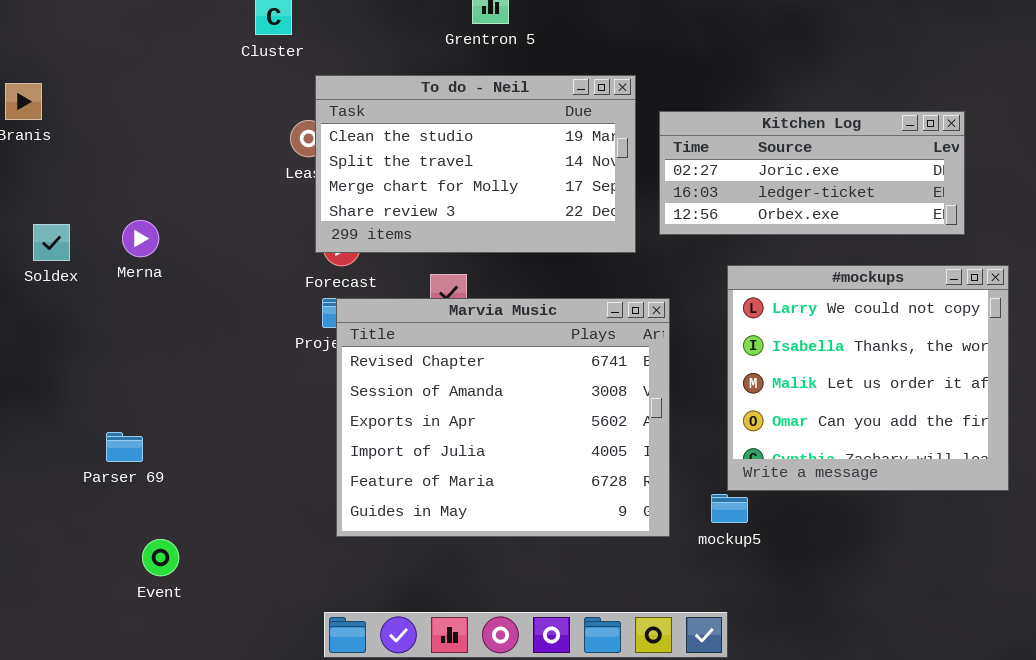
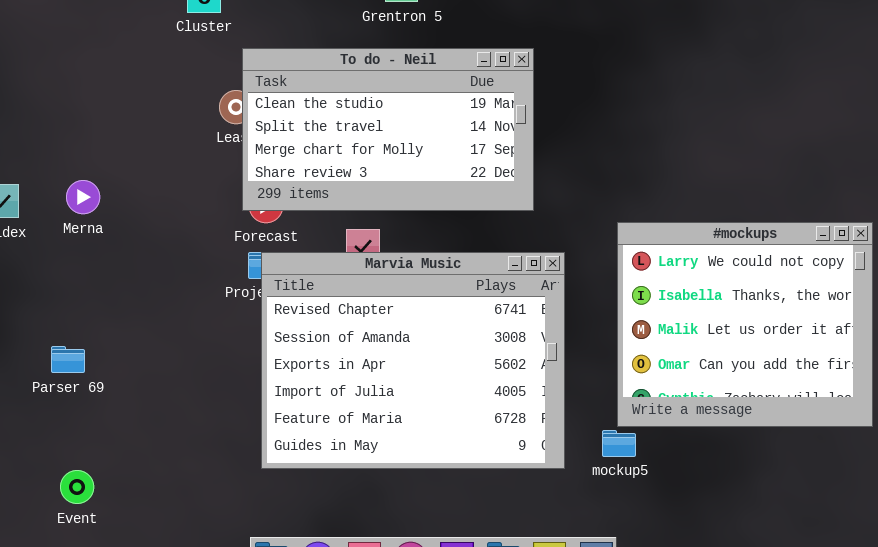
Kitchen Log: [659,111,965,235] -> none, closed
Parser 69: [106,432,143,462] -> [51,346,85,373], moved
Event: [142,539,179,576] -> [60,470,94,504], moved

